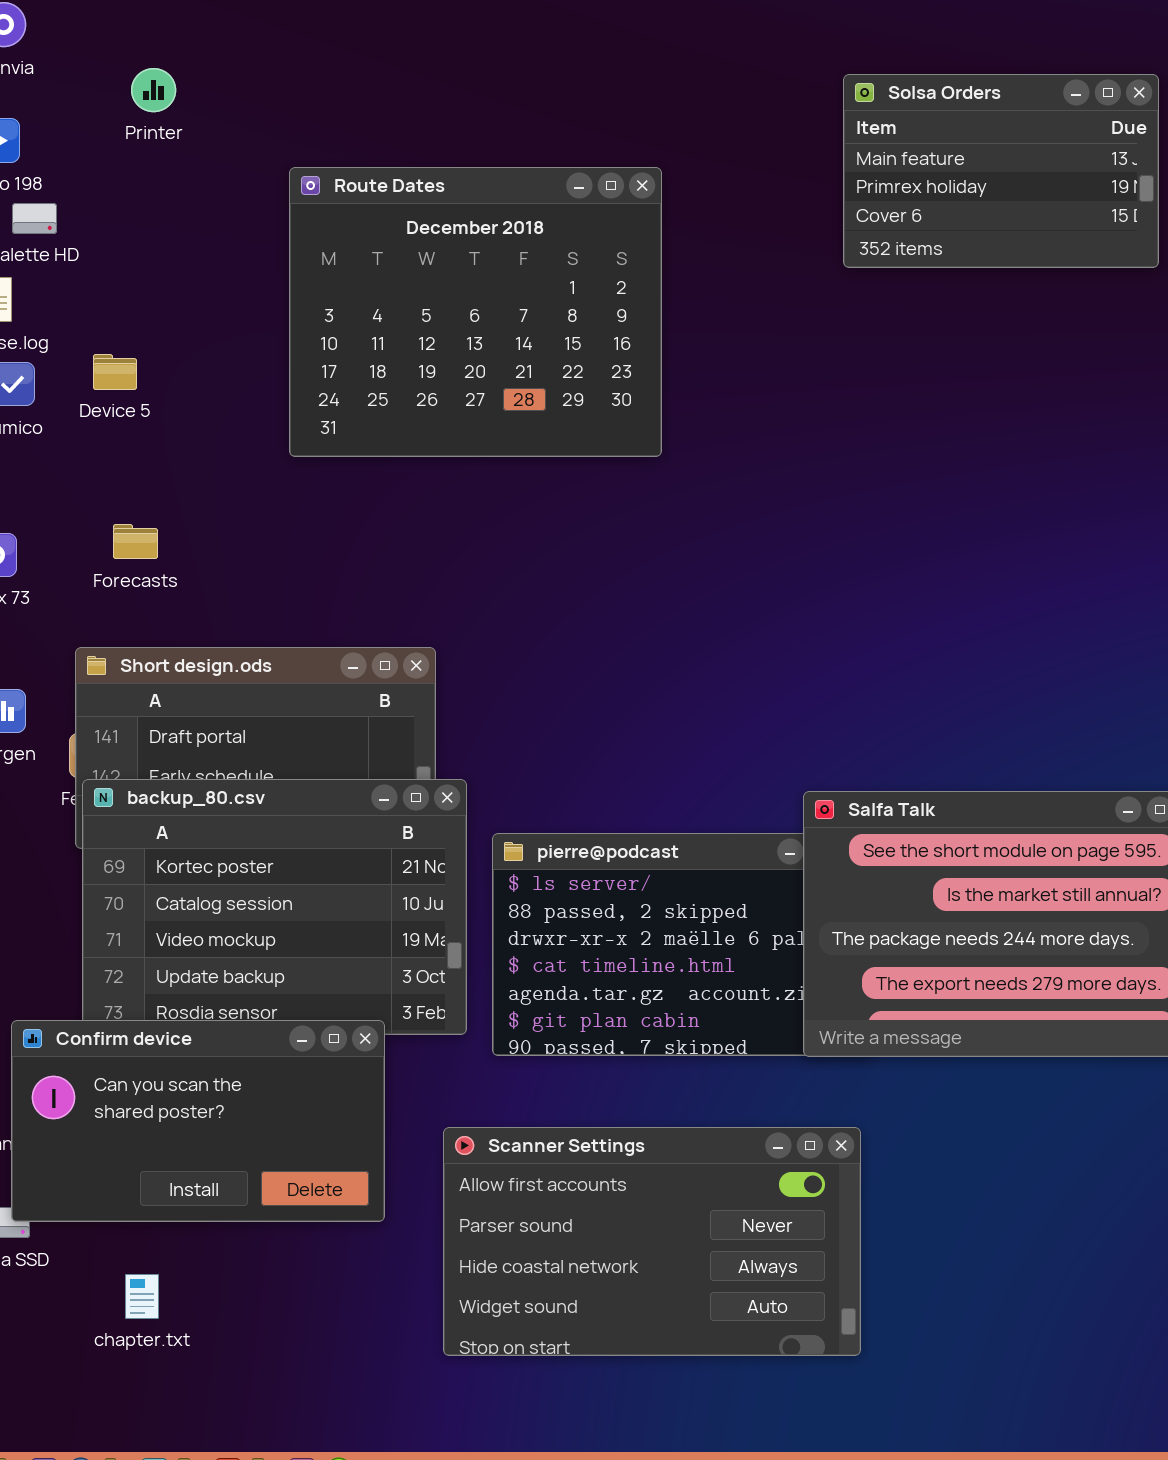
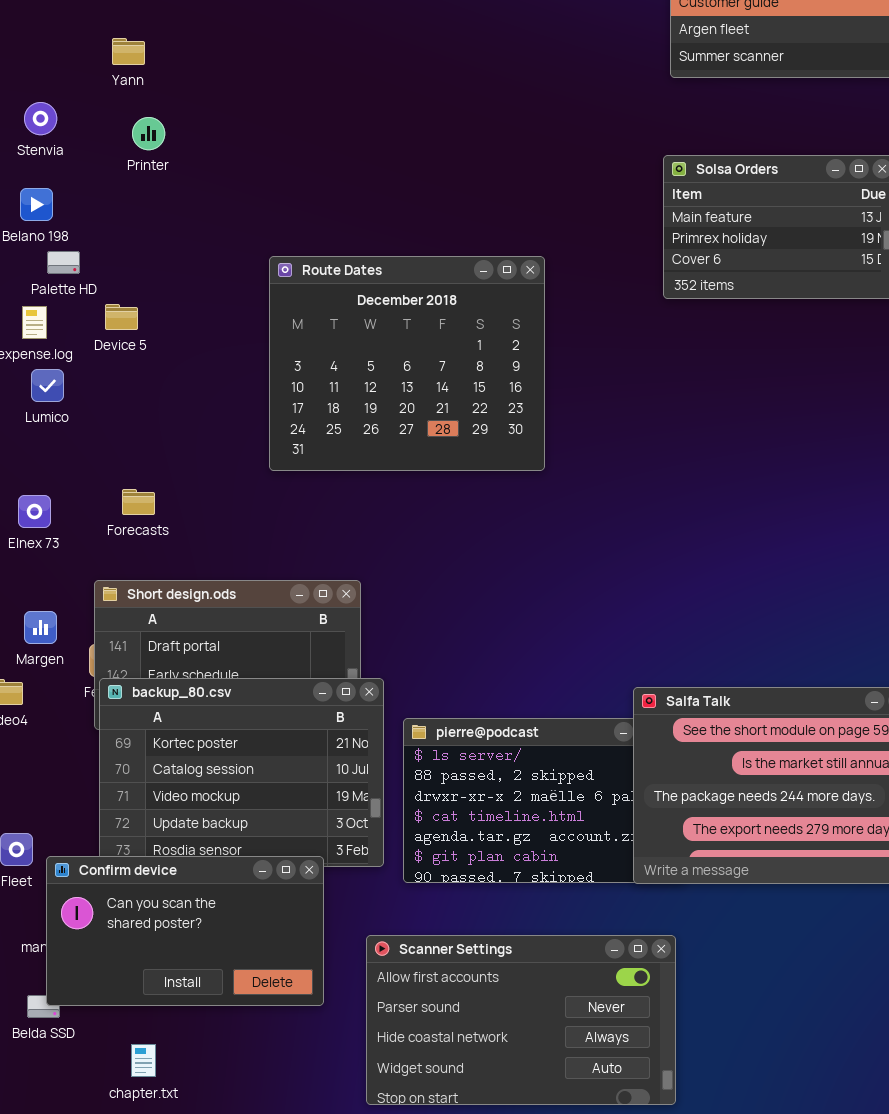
Printer: [131,68,176,112] -> [132,117,165,150], moved
Route Dates: [289,167,662,457] -> [269,256,545,471], moved
Device 5: [93,354,137,390] -> [105,304,138,330], moved

